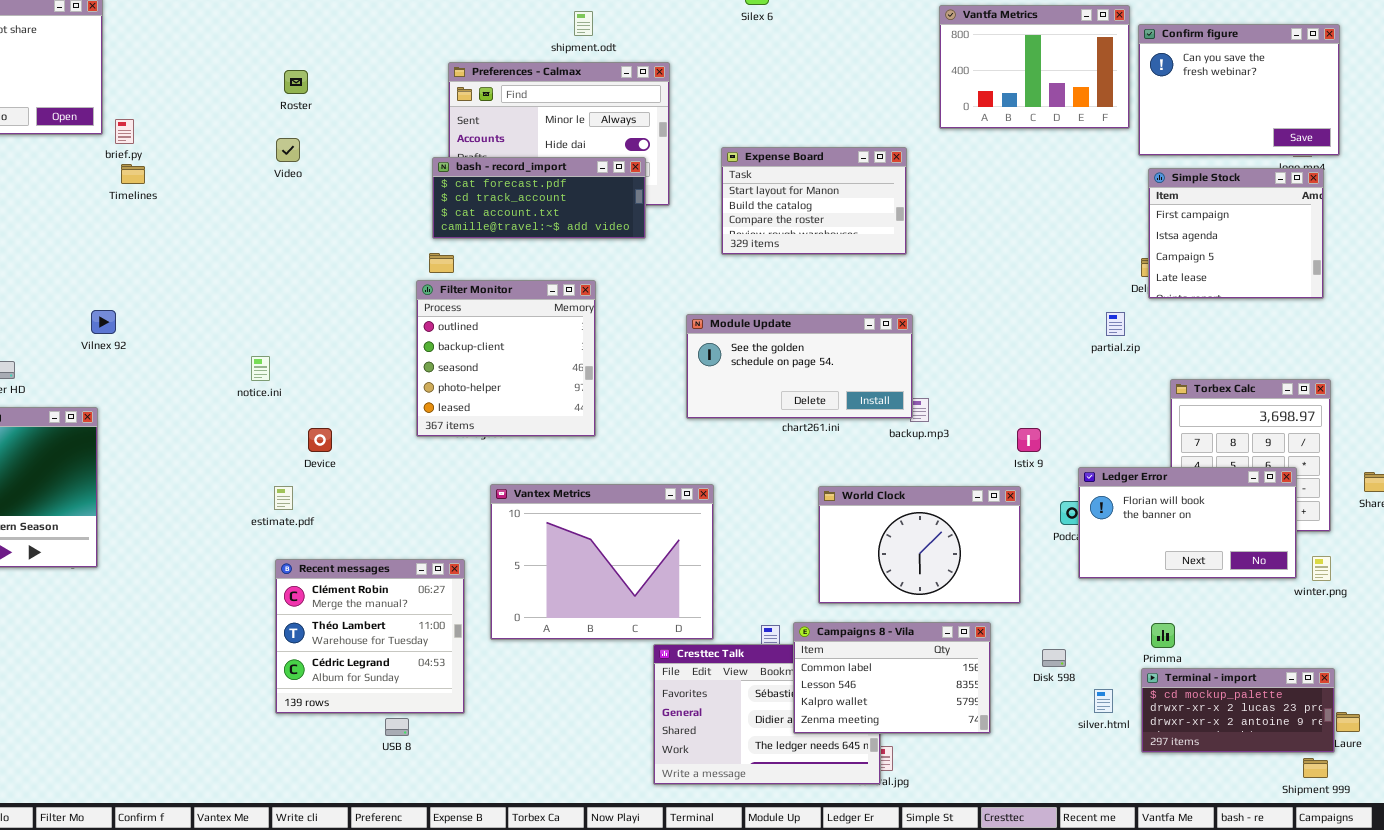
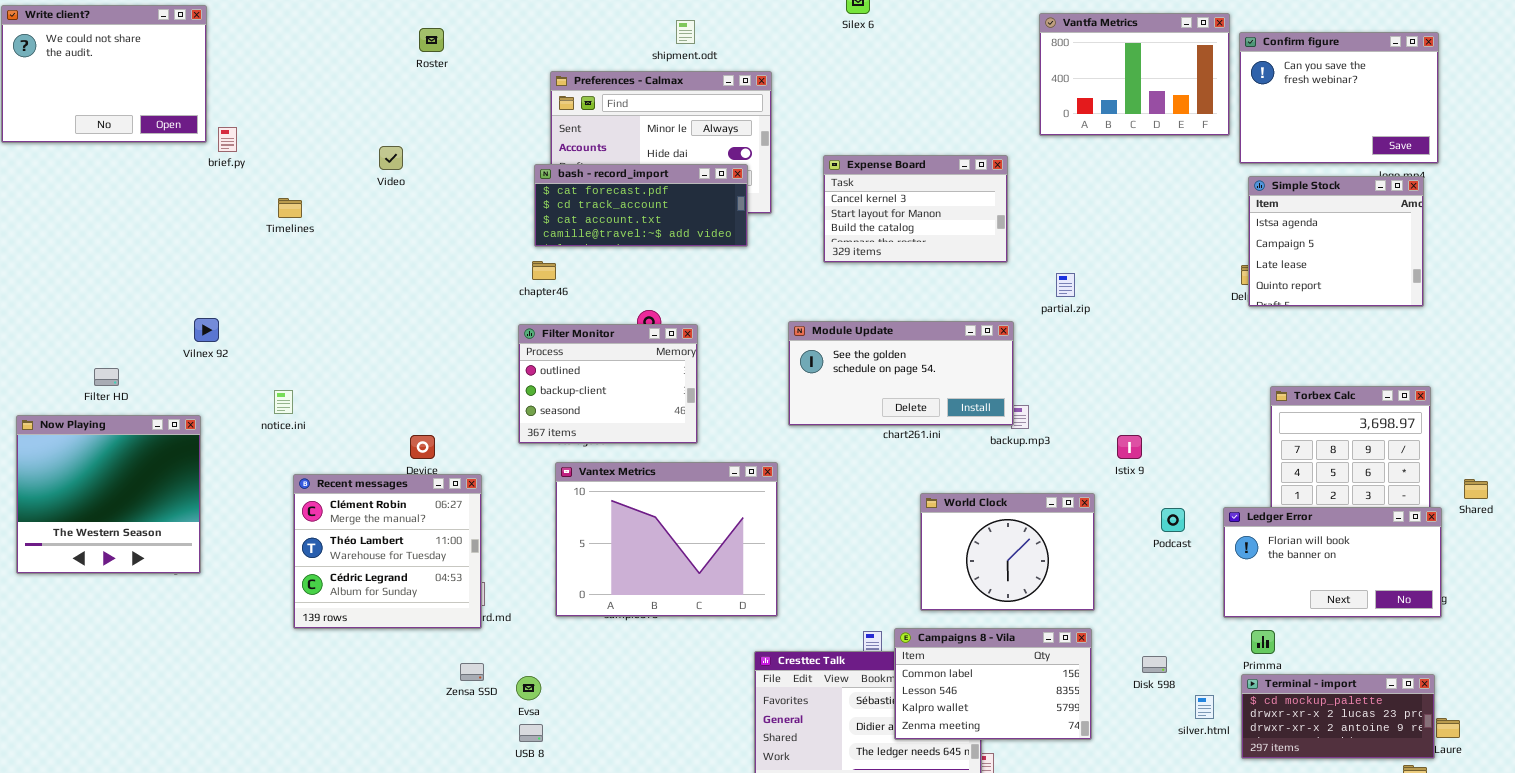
Roster: [284,70,308,94] -> [419,28,444,52], moved
Expense Board: [721,147,907,255] -> [823,155,1008,263], scrolled up 1 row
Timelines: [121,164,145,184] -> [278,198,302,218], moved
Simple Stock: [1148,168,1324,299] -> [1248,176,1424,307], scrolled down 1 row
Filter Monitor: [416,280,596,437] -> [518,324,698,444], resized
partial.zip: [1106,312,1125,336] -> [1056,273,1075,297], moved
notice.ini: [251,356,270,381] -> [274,390,293,414], moved
Ledger Error: [1078,467,1297,579] -> [1223,507,1442,618], moved
Vantex Metrics: [490,484,714,640] -> [555,462,778,617], moved
World Clock: [818,486,1021,604] -> [920,493,1095,611], resized
Recent messages: [275,559,465,714] -> [293,474,482,629], moved
USB 8: [385,718,409,736] -> [519,724,543,742], moved

